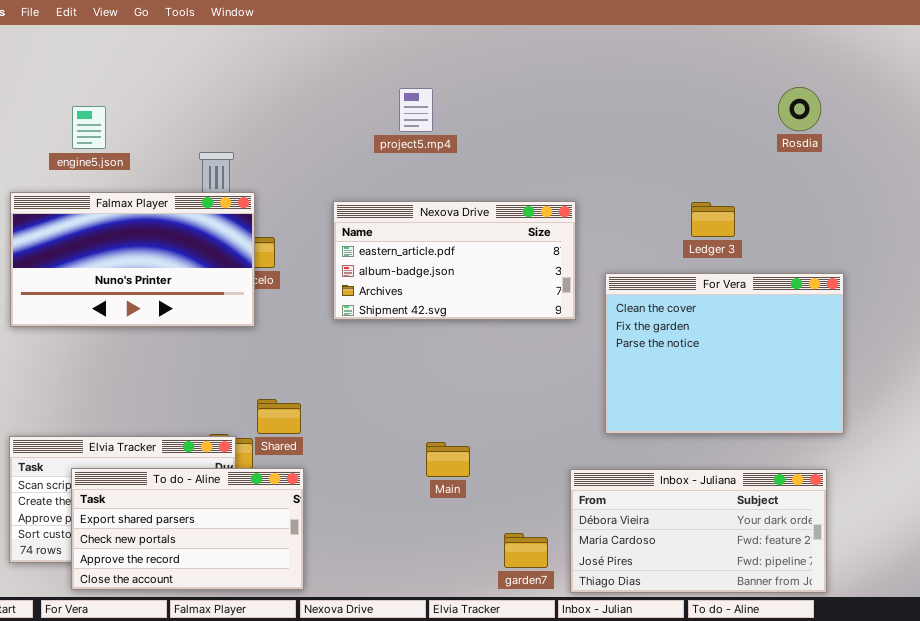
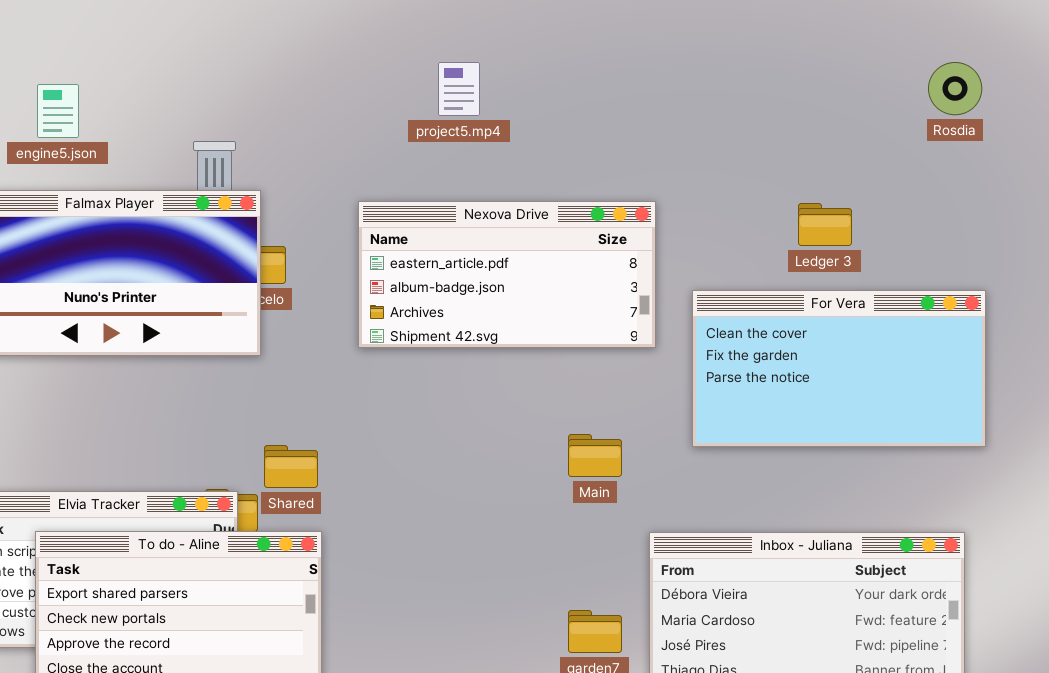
Rosdia: [778,87,821,131] -> [928,62,982,115], moved
For Vera: [605,273,844,434] -> [692,290,986,447], resized
Main: [426,442,470,477] -> [568,434,622,477], moved

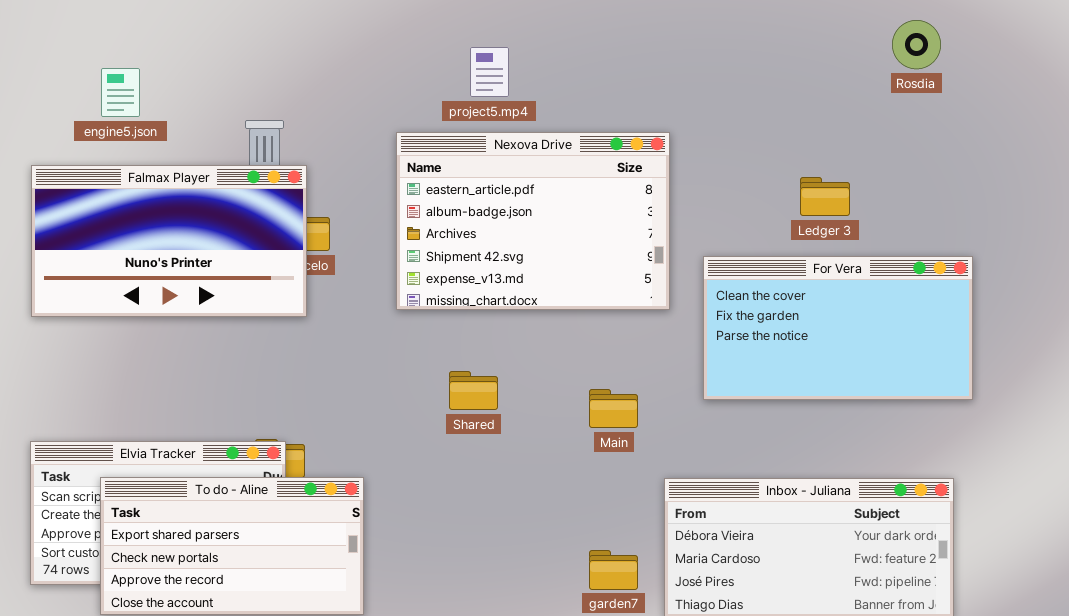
Rosdia: [928,62,982,115] -> [892,20,941,69], moved
Nexova Drive: [358,201,656,348] -> [396,132,670,310], resized
Shared: [264,445,318,488] -> [449,371,498,410], moved

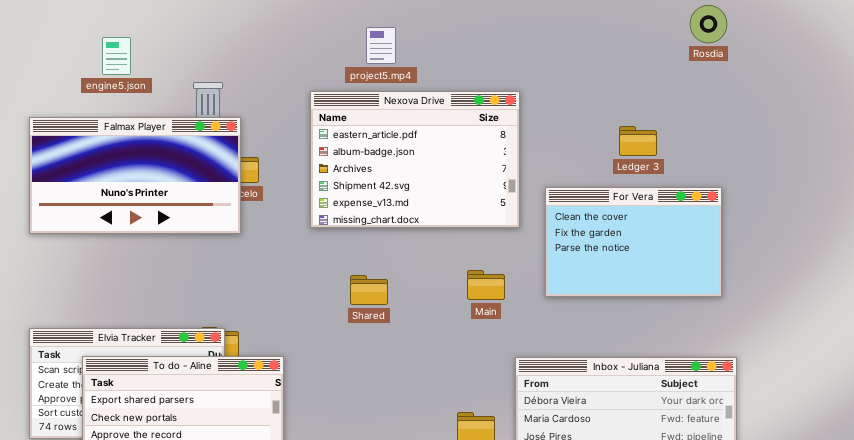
engine5.json: [101,68,140,117] -> [102,37,131,75], moved
For Vera: [703,256,973,400] -> [545,187,722,297], resized
Main: [589,389,638,428] -> [467,270,505,300], moved

